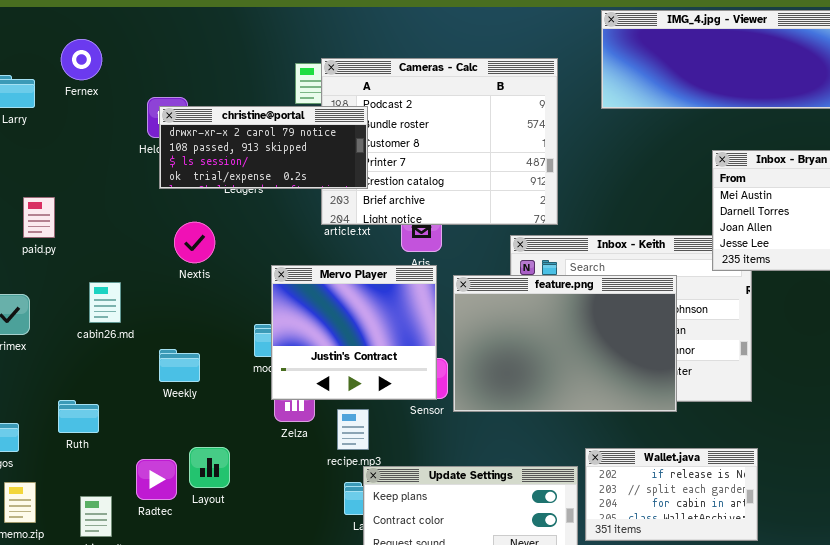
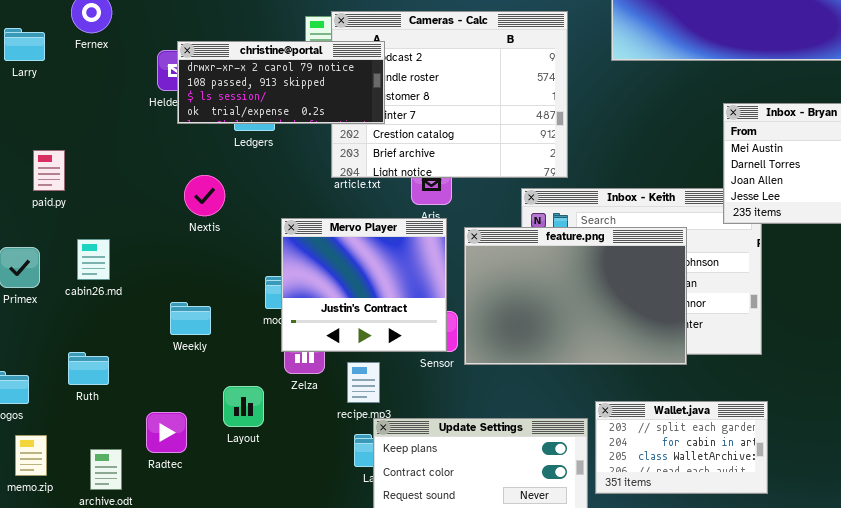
christine@portal: [159,106,368,189] -> [177,41,385,124], moved
cabin26.md: [89,282,121,323] -> [77,239,110,280], moved
Layout: [189,447,230,488] -> [223,386,264,427], moved
Wallet.java: [585,448,758,541] -> [595,401,768,494], scrolled down 1 row

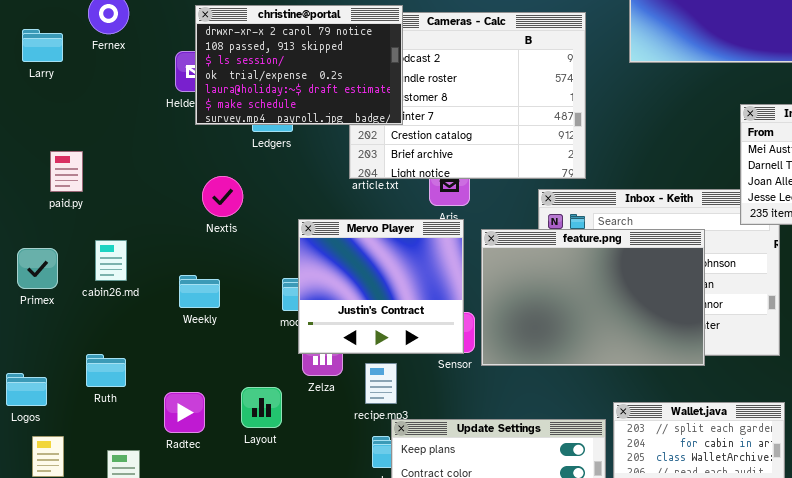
christine@portal: [177,41,385,124] -> [195,5,403,125], resized
Weekly: [170,302,211,335] -> [179,275,220,308], moved
Radtec: [146,412,187,453] -> [164,392,205,433], moved

